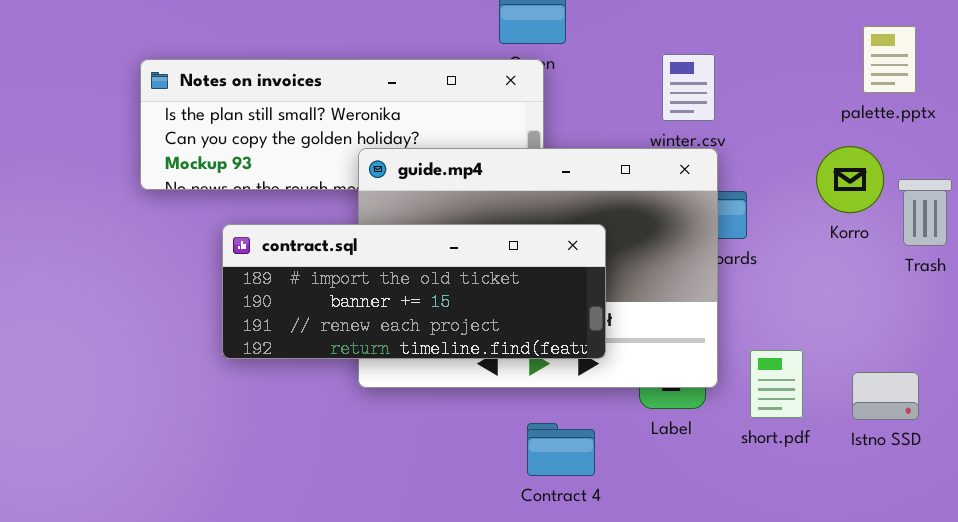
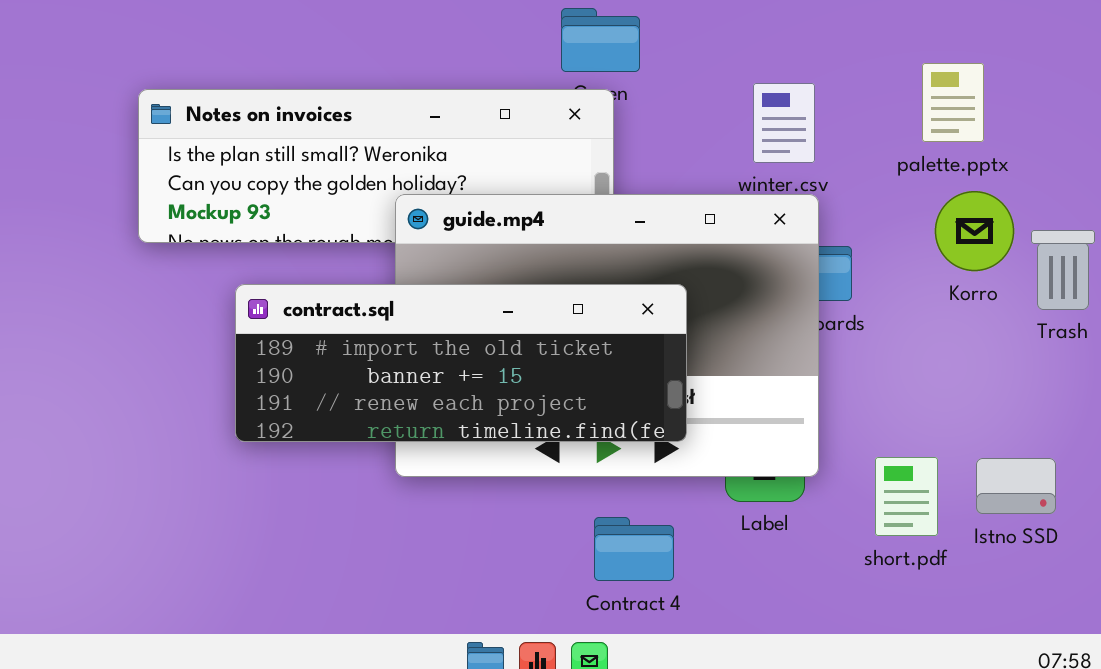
palette.pptx: [863,26,916,93] -> [922,63,984,142], moved
short.pdf: [750,350,803,418] -> [875,457,938,536], moved

